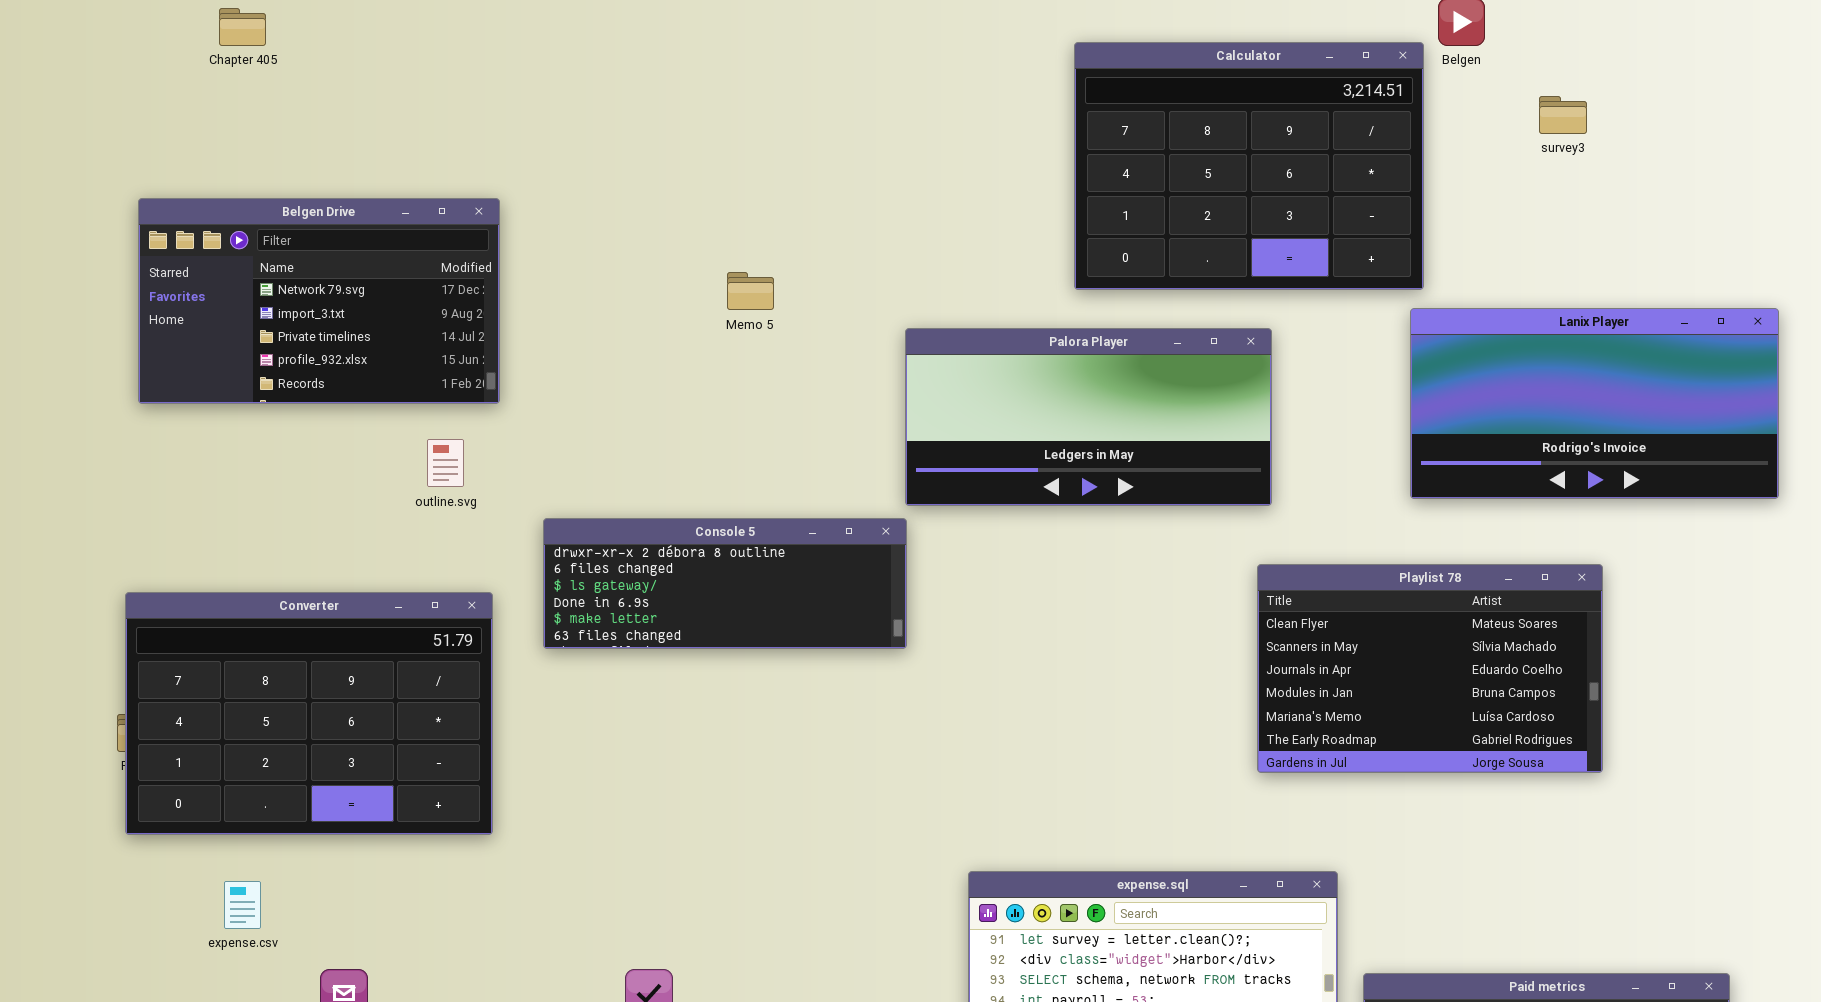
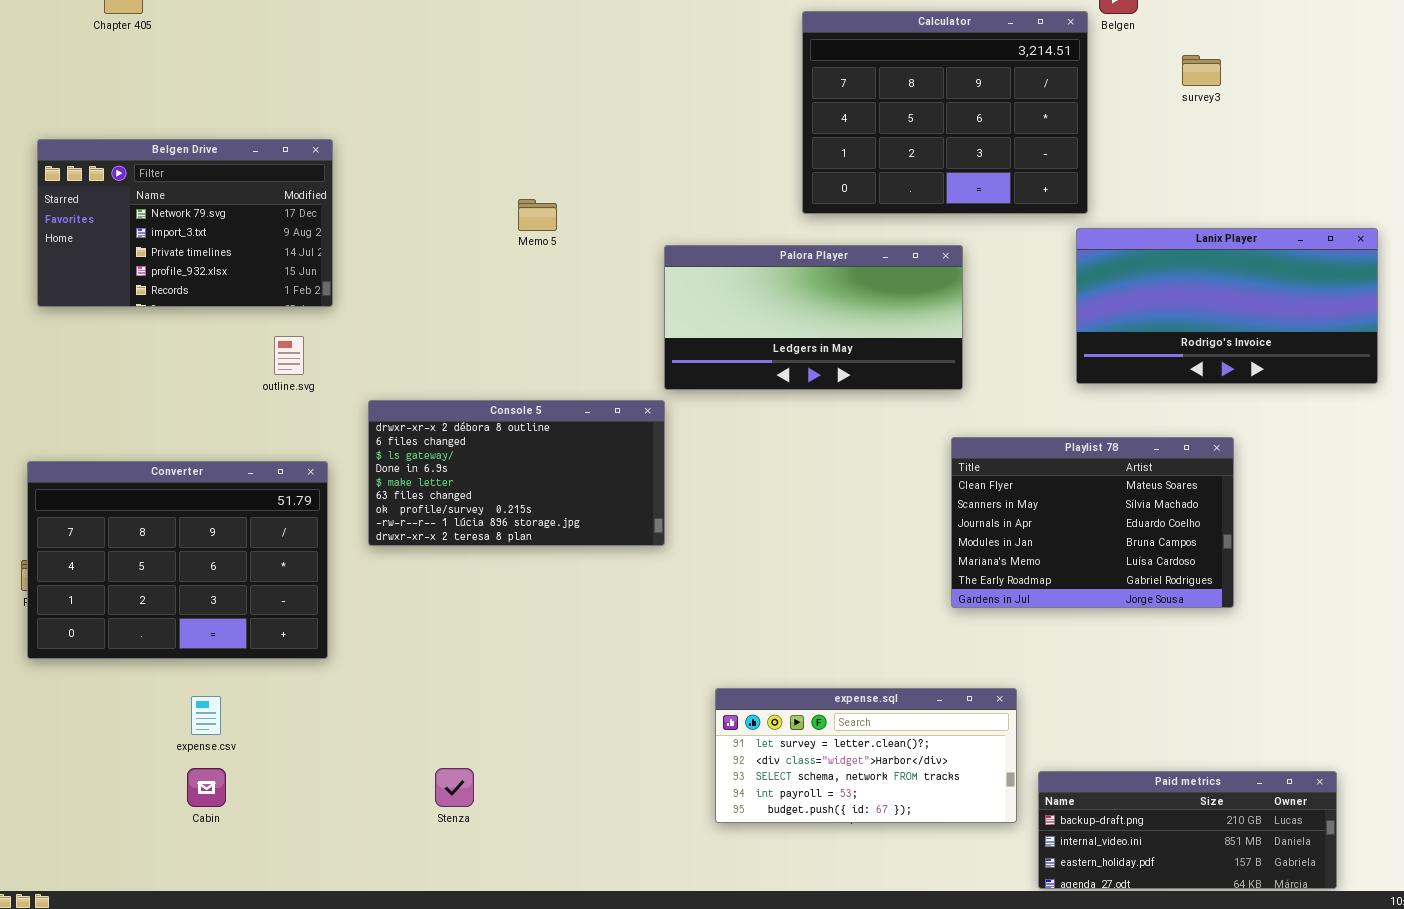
Console 5: [543,518,907,649] -> [368,400,665,546], resized
expense.csv: [224,881,261,929] -> [191,696,221,735], moved

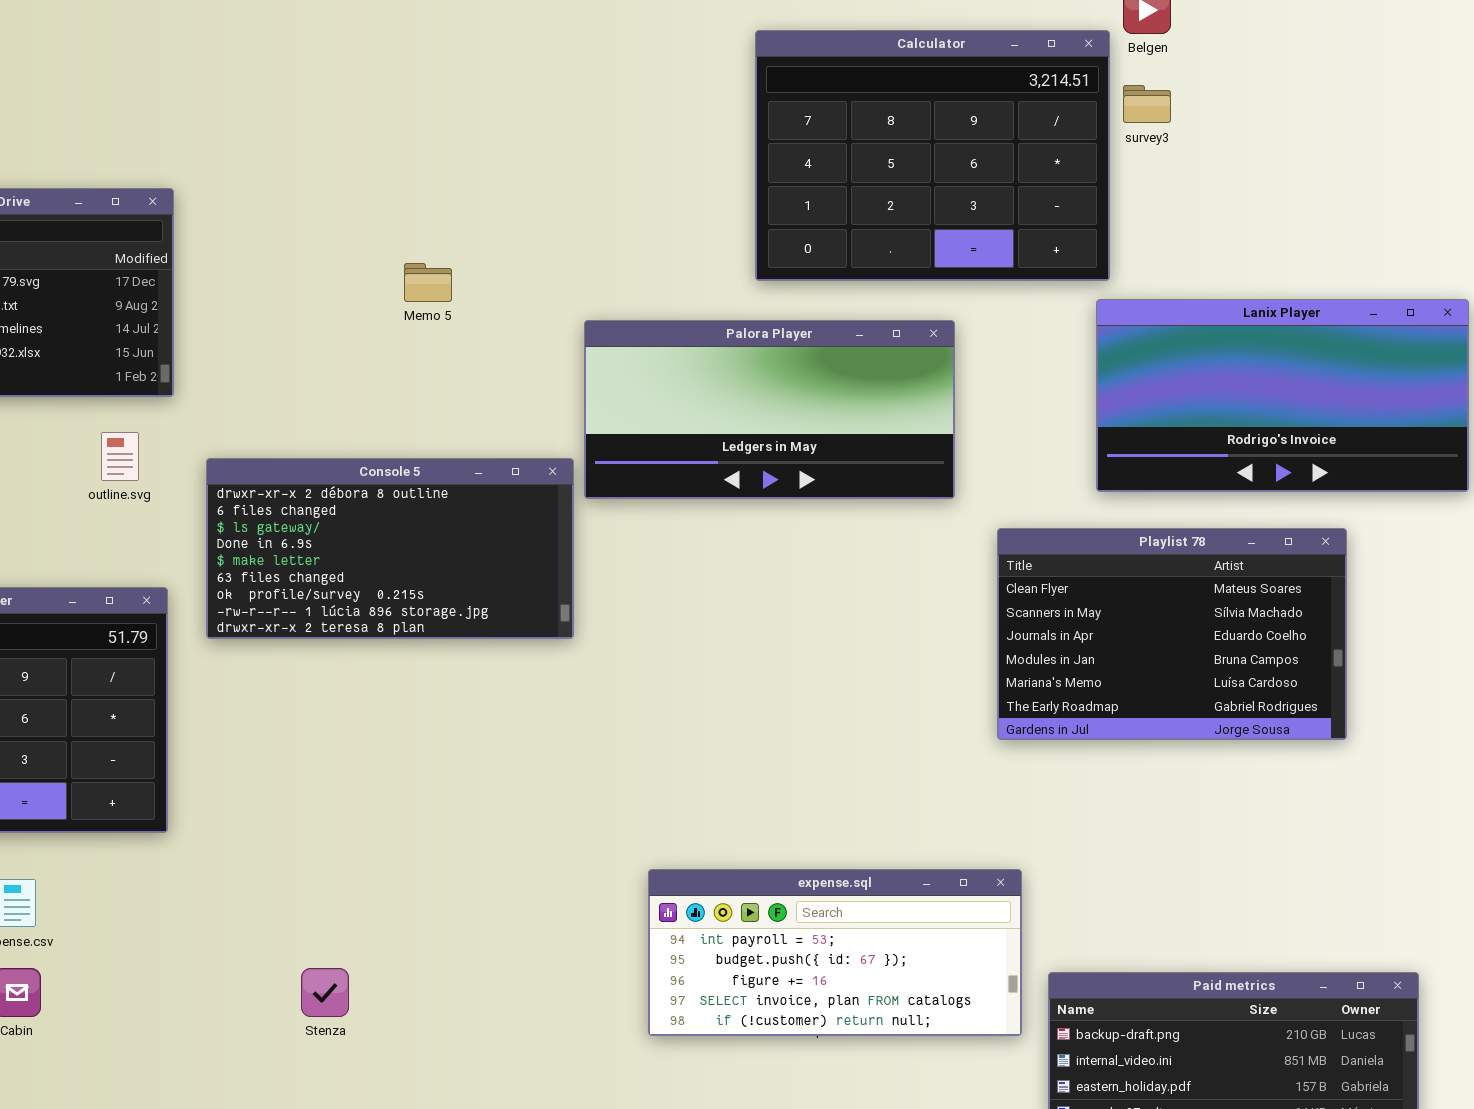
survey3: [1182,55,1221,86] -> [1123,85,1171,123], moved
Console 5: [368,400,665,546] -> [206,458,574,639], moved
Playlist 78: [951,437,1234,608] -> [997,528,1347,740], moved
expense.sql: [715,688,1017,823] -> [648,869,1022,1036], scrolled down 3 rows

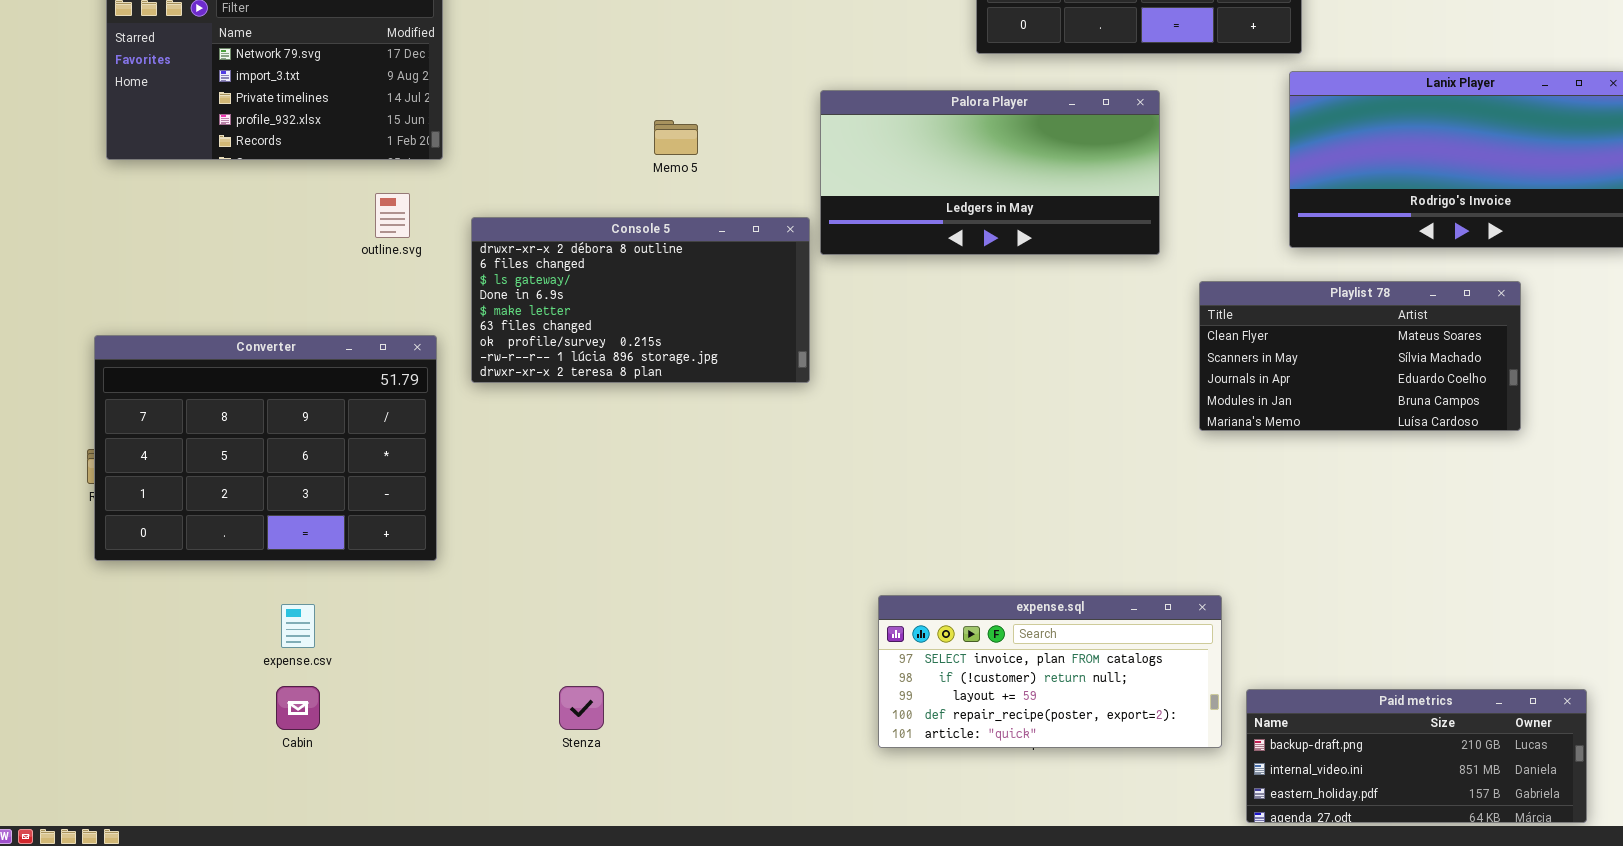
Memo 5: [404,263,452,302] -> [654,120,698,155], moved
Playlist 78: [997,528,1347,740] -> [1199,281,1521,431], resized
expense.sql: [648,869,1022,1036] -> [878,595,1222,748], scrolled down 3 rows

